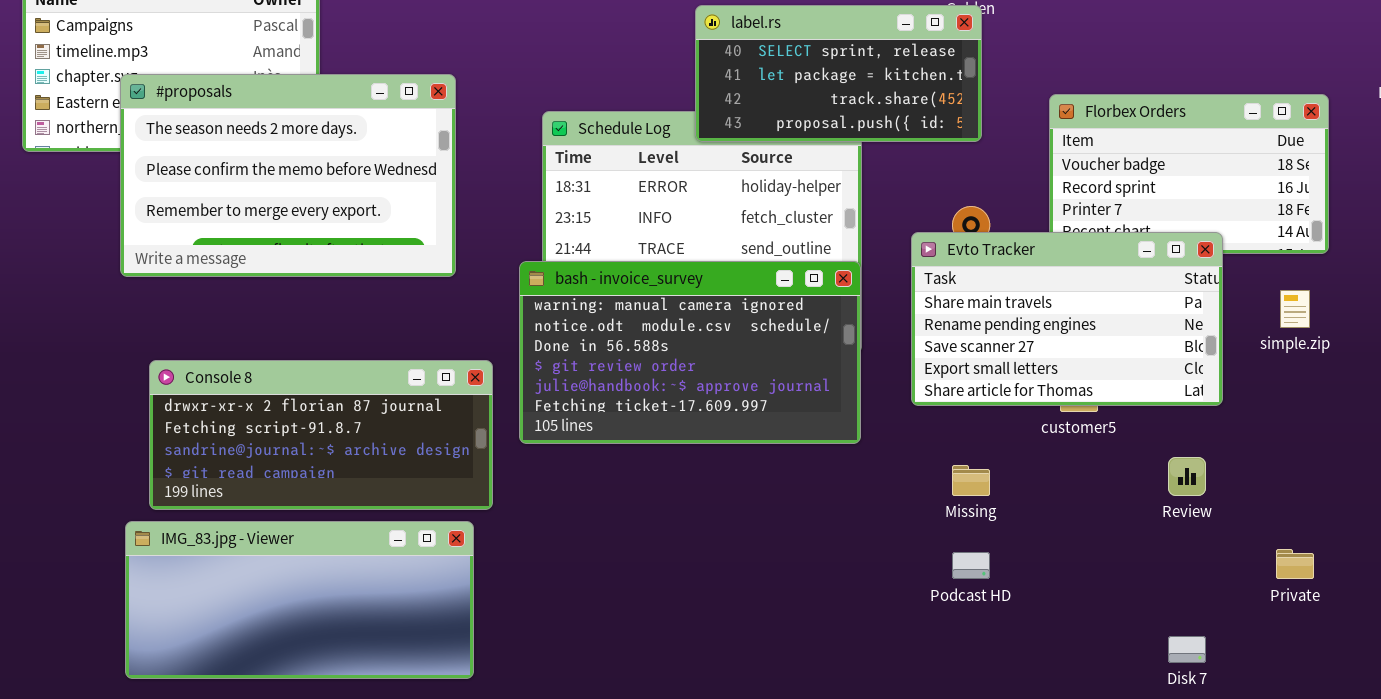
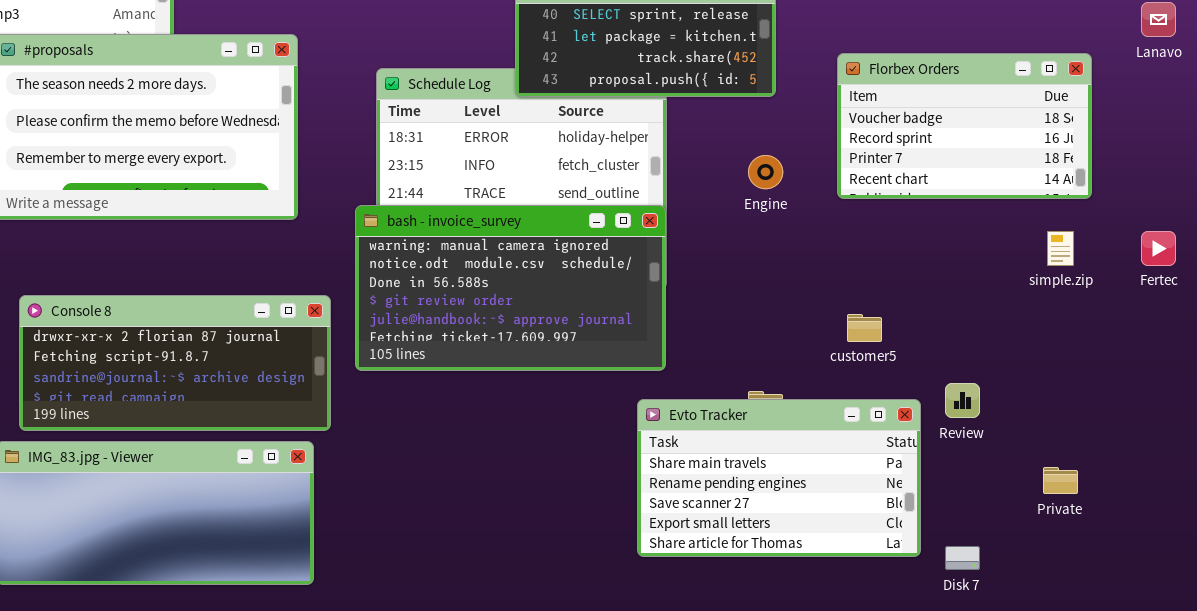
Evto Tracker: [911,232,1223,406] -> [637,399,921,557], moved

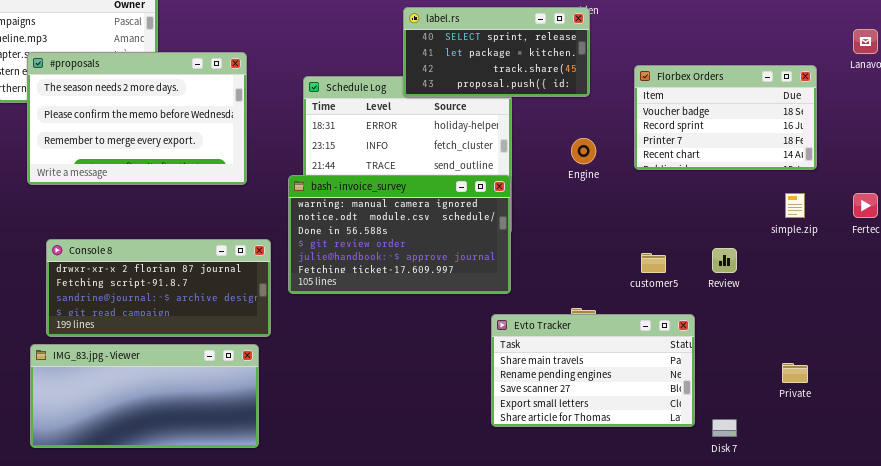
Review: [945,383,980,418] -> [712,248,737,273], moved

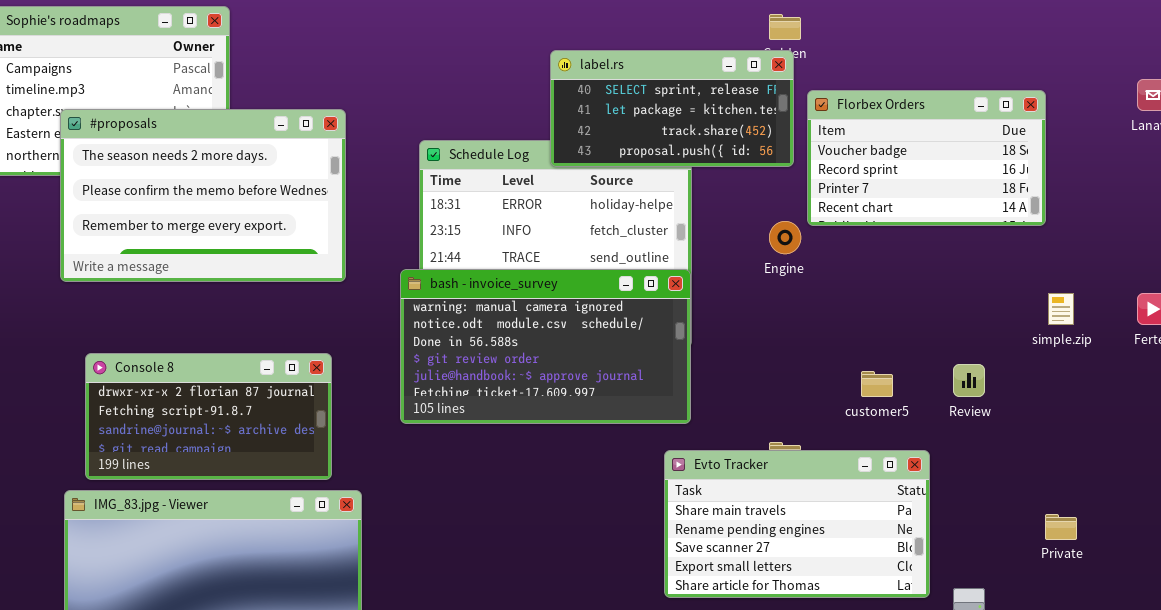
Florbex Orders: [634,65,817,170] -> [807,90,1046,226], moved
Console 8: [46,239,271,337] -> [85,353,332,480], resized

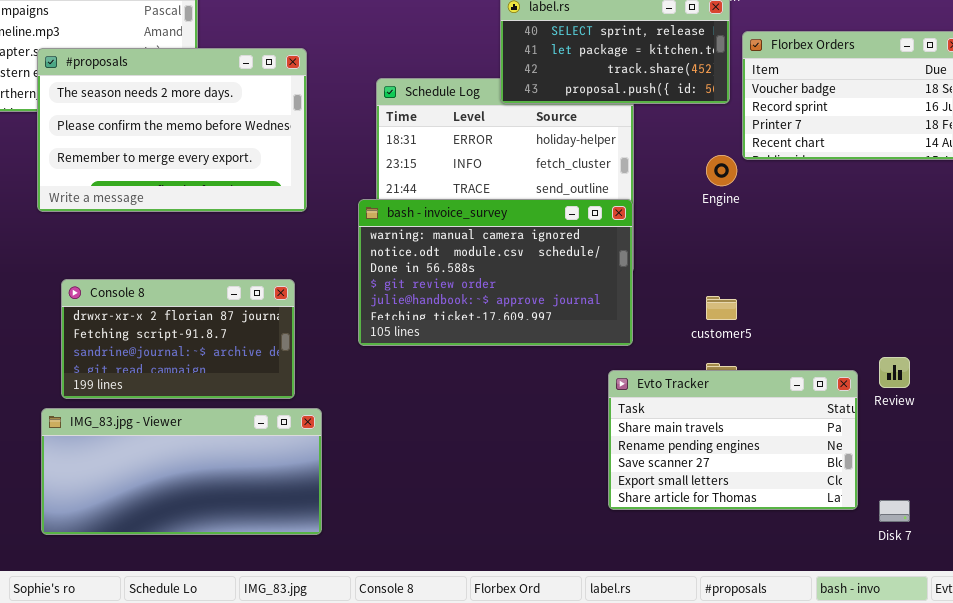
Review: [953,364,985,397] -> [879,357,910,388], moved
customer5: [861,371,893,397] -> [706,296,737,320], moved

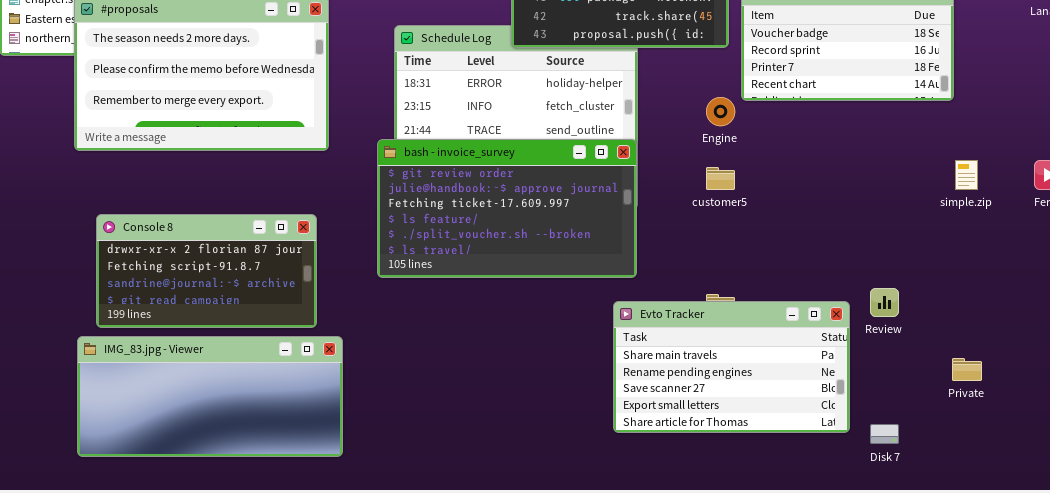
bash - invoice_survey: [358,199,633,346] -> [377,139,637,278], scrolled down 3 rows
customer5: [706,296,737,320] -> [706,167,735,190], moved

